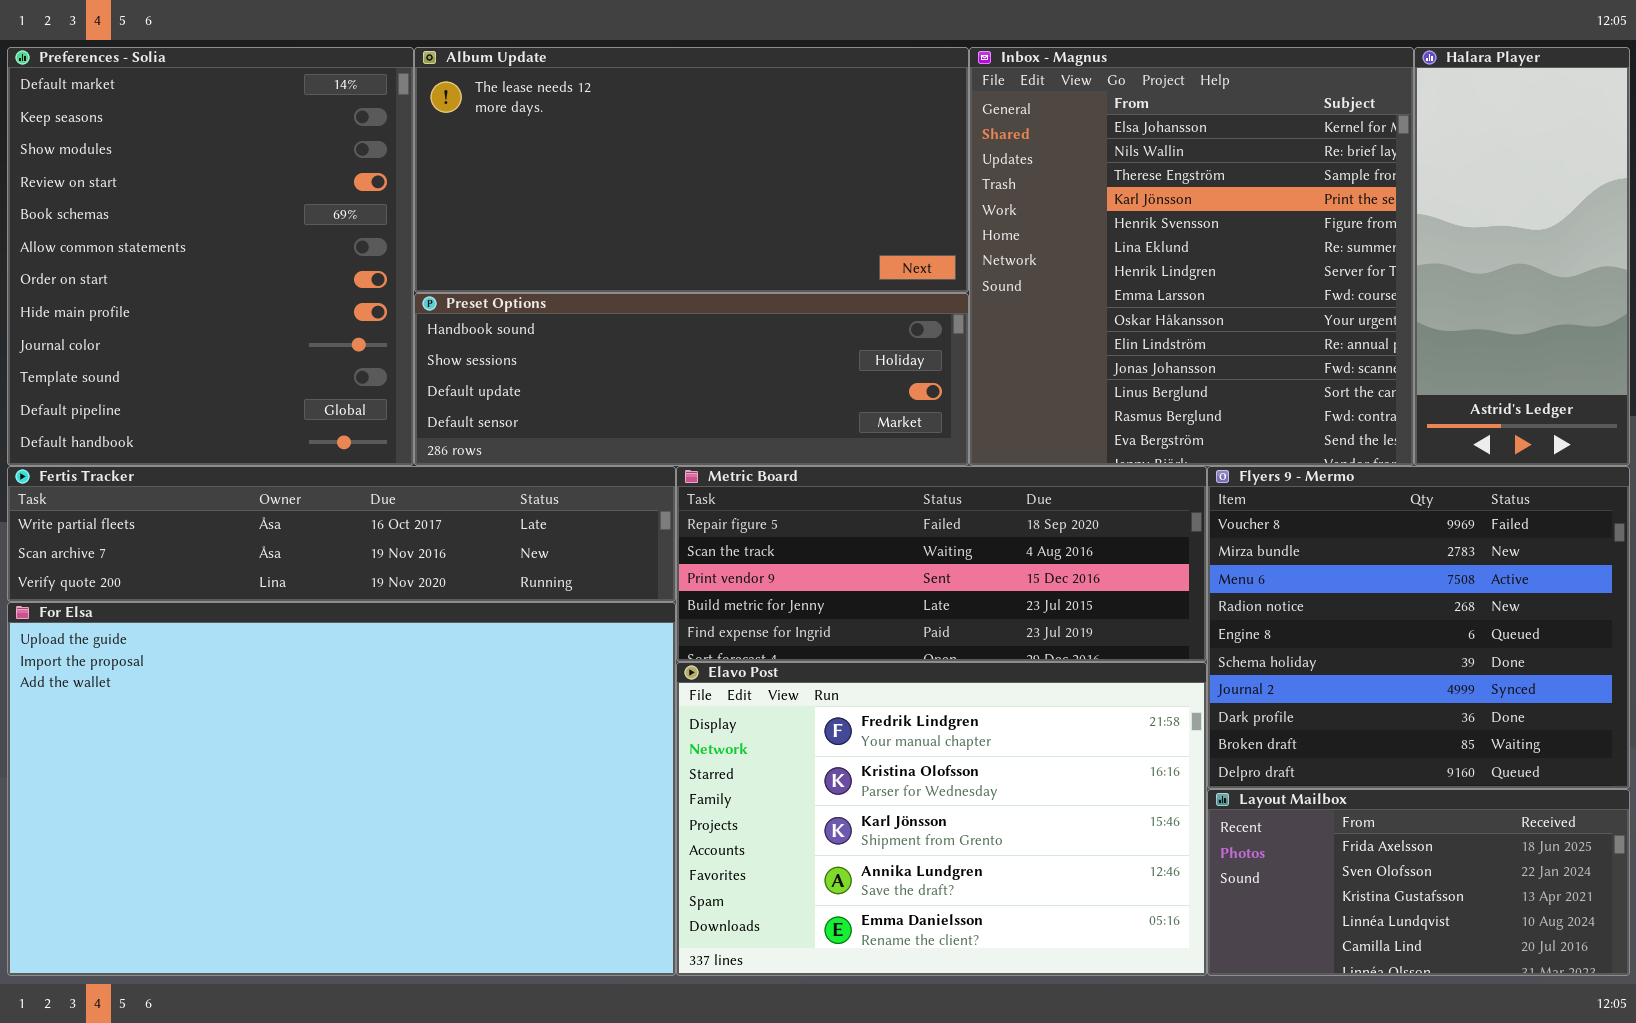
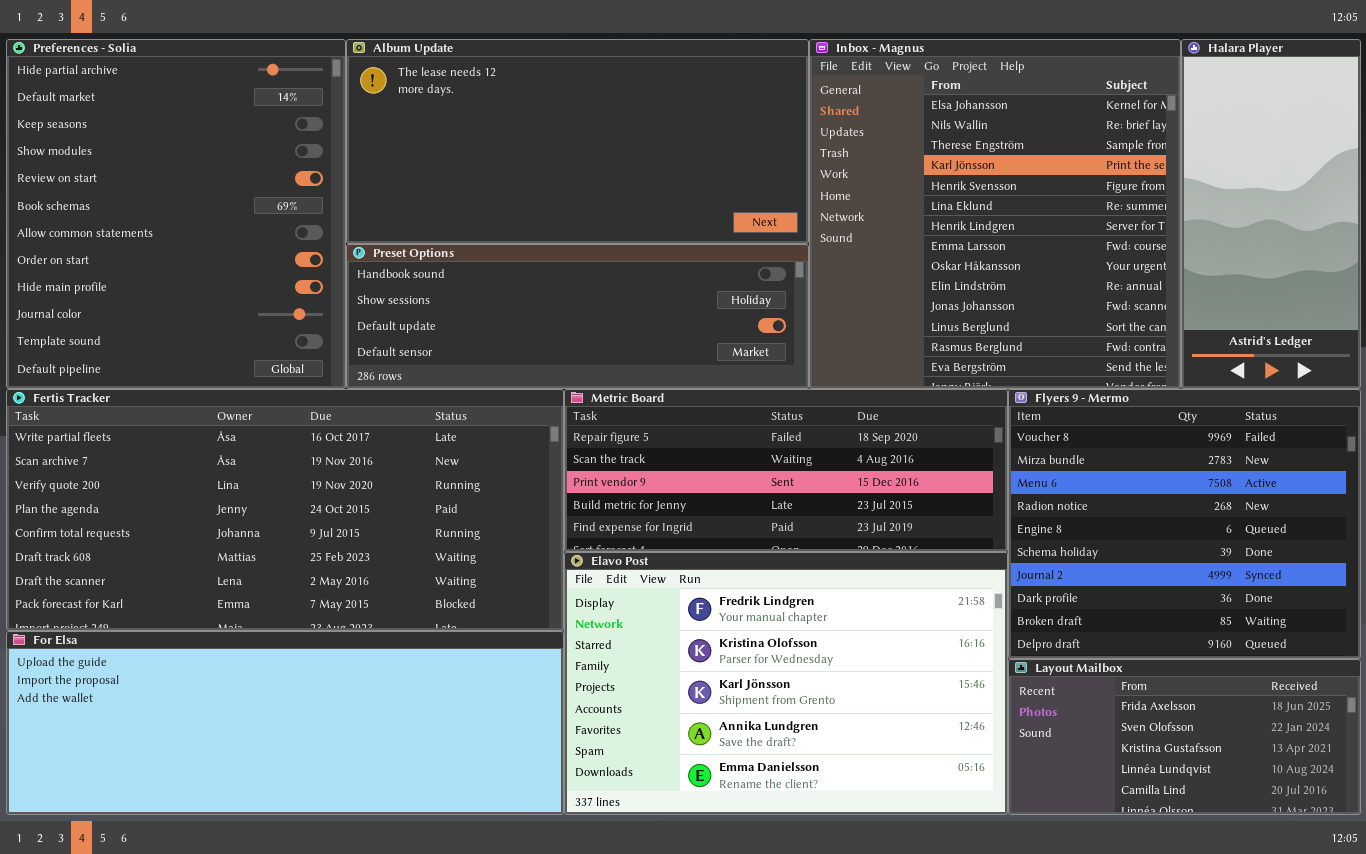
Preferences - Solia: [7,47,414,466] -> [6,39,346,389], scrolled up 1 row
Fertis Tracker: [7,466,676,602] -> [6,389,564,631], resized
For Elsa: [7,602,676,976] -> [6,631,564,815], resized

